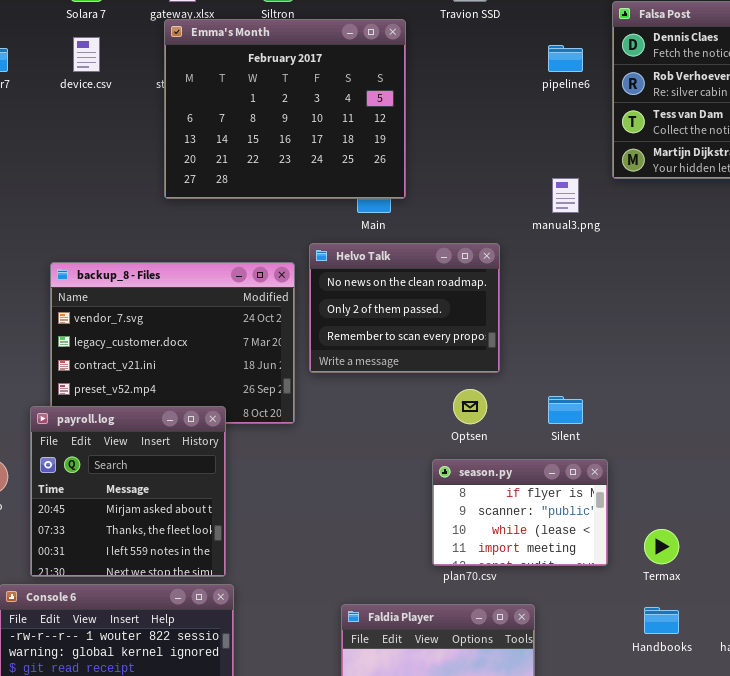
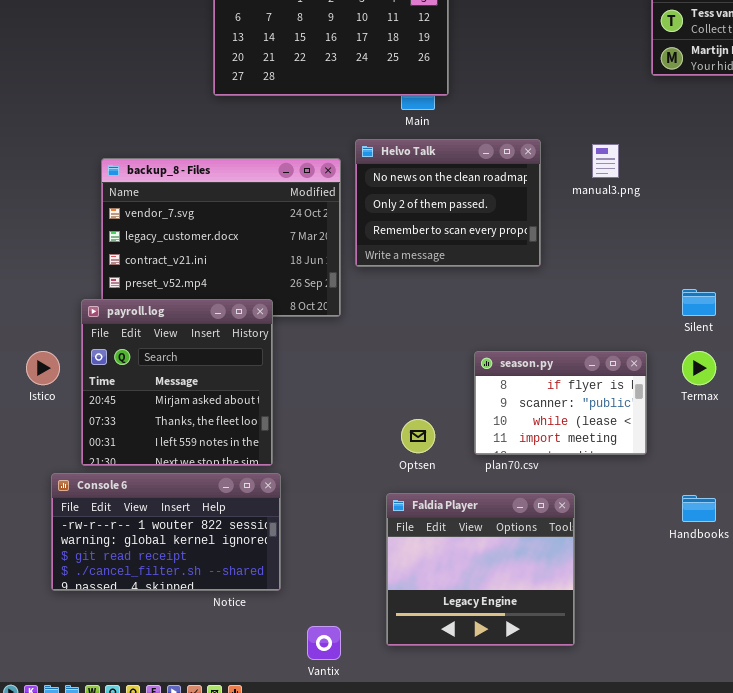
manual3.png: [552,178,579,213] -> [592,144,619,178], moved
Optsen: [453,389,487,424] -> [401,419,435,453], moved
Silent: [548,396,583,424] -> [682,289,716,316], moved
Termax: [644,529,679,564] -> [682,351,716,385], moved

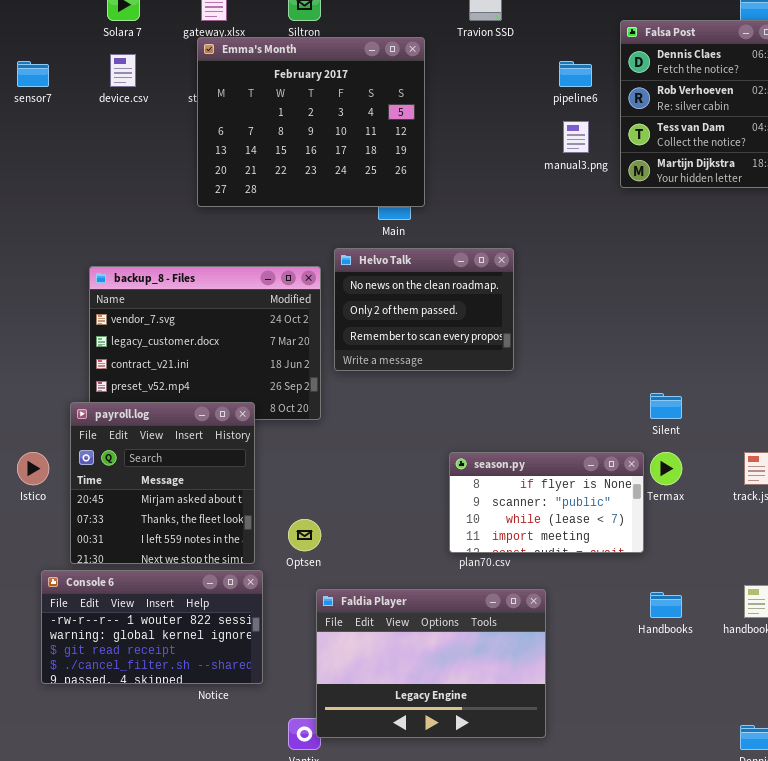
manual3.png: [592,144,619,178] -> [563,121,589,153], moved
season.py: [474,351,647,455] -> [449,452,644,553], resized
Optsen: [401,419,435,453] -> [288,519,321,551], moved
Faldia Player: [386,493,575,646] -> [316,589,546,738], resized

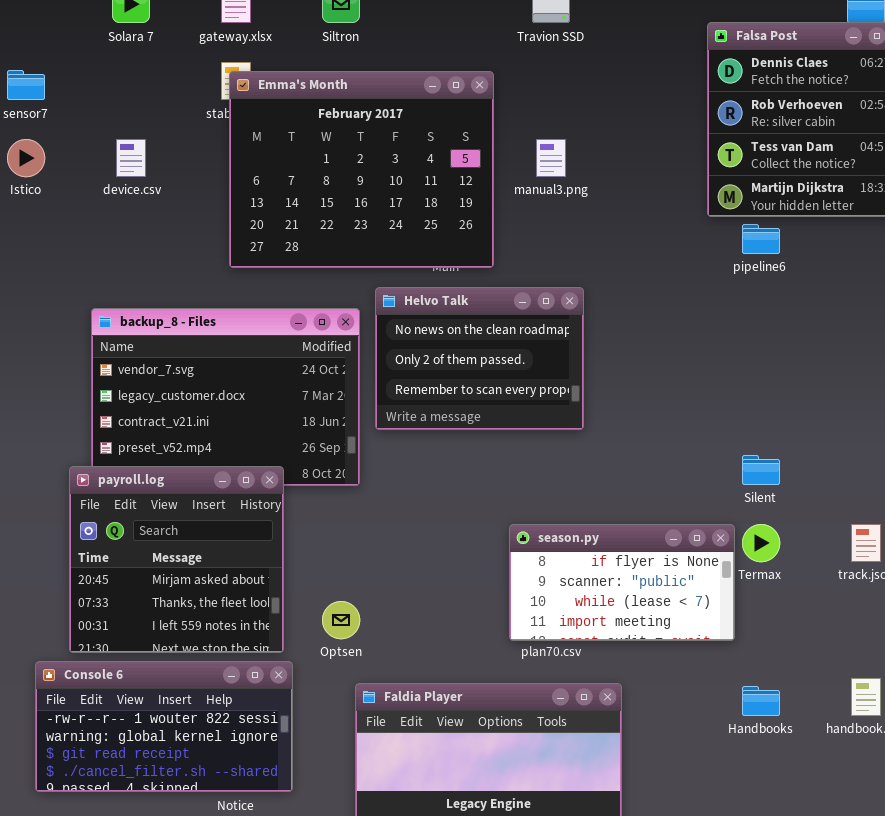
Emma's Month: [197,37,425,207] -> [229,71,494,268], moved
device.csv: [110,54,136,87] -> [116,139,146,177], moved
pipeline6: [559,61,592,87] -> [742,224,780,254], moved
manual3.png: [563,121,589,153] -> [536,139,566,177], moved
Istico: [17,452,49,485] -> [7,139,45,177], moved

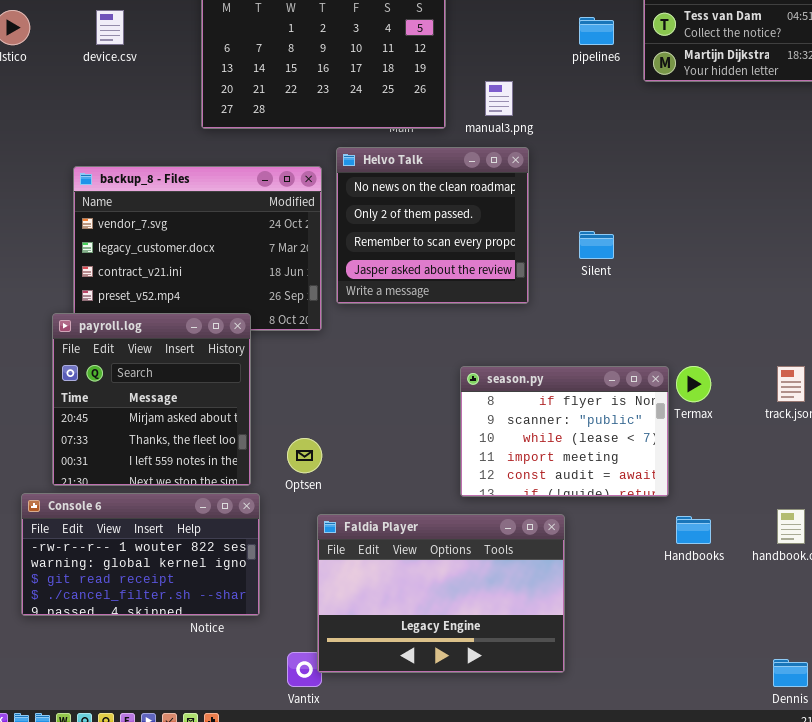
manual3.png: [536,139,566,177] -> [485,81,513,116], moved
pipeline6: [742,224,780,254] -> [579,17,614,45], moved
Helvo Talk: [375,287,584,430] -> [336,147,529,304], resized
Silent: [742,455,780,485] -> [579,231,614,259], moved
season.py: [509,524,735,641] -> [460,366,669,497], resized

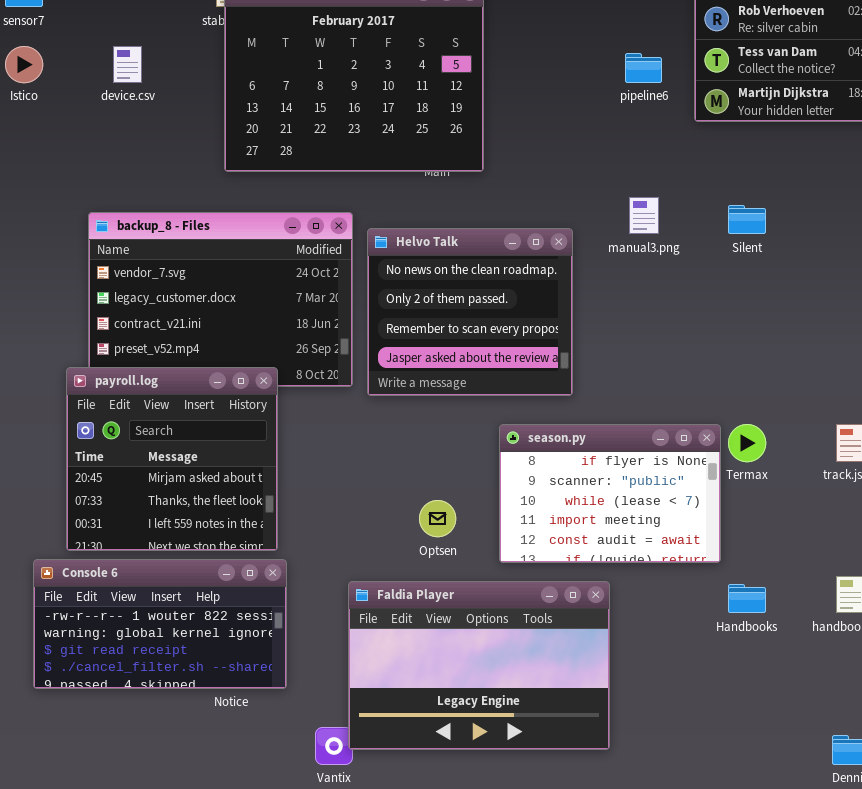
manual3.png: [485,81,513,116] -> [629,197,659,234], moved
Helvo Talk: [336,147,529,304] -> [367,228,573,396], moved
Silent: [579,231,614,259] -> [728,205,766,234], moved
Optsen: [287,438,322,473] -> [419,500,456,537], moved

